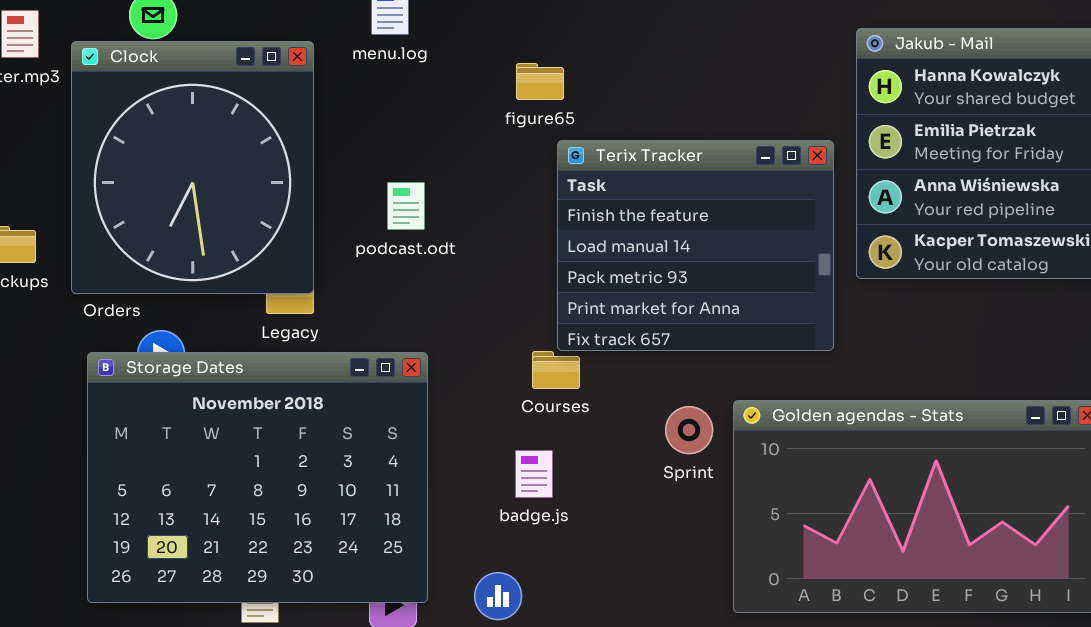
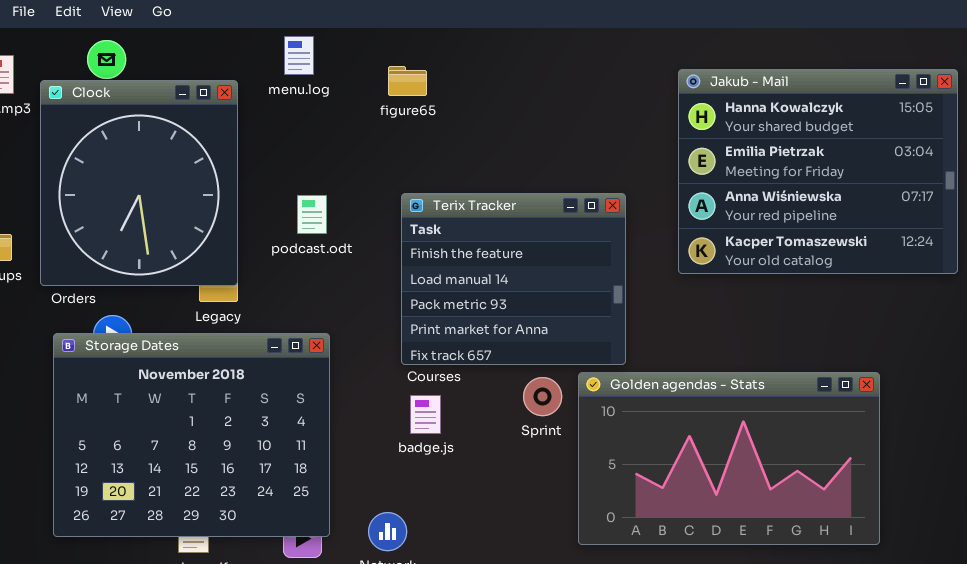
figure65: [516,63,564,100] -> [388,66,427,96], moved
Terix Tracker: [557,140,834,351] -> [401,193,626,365], moved
badge.js: [515,450,553,498] -> [410,395,441,434], moved

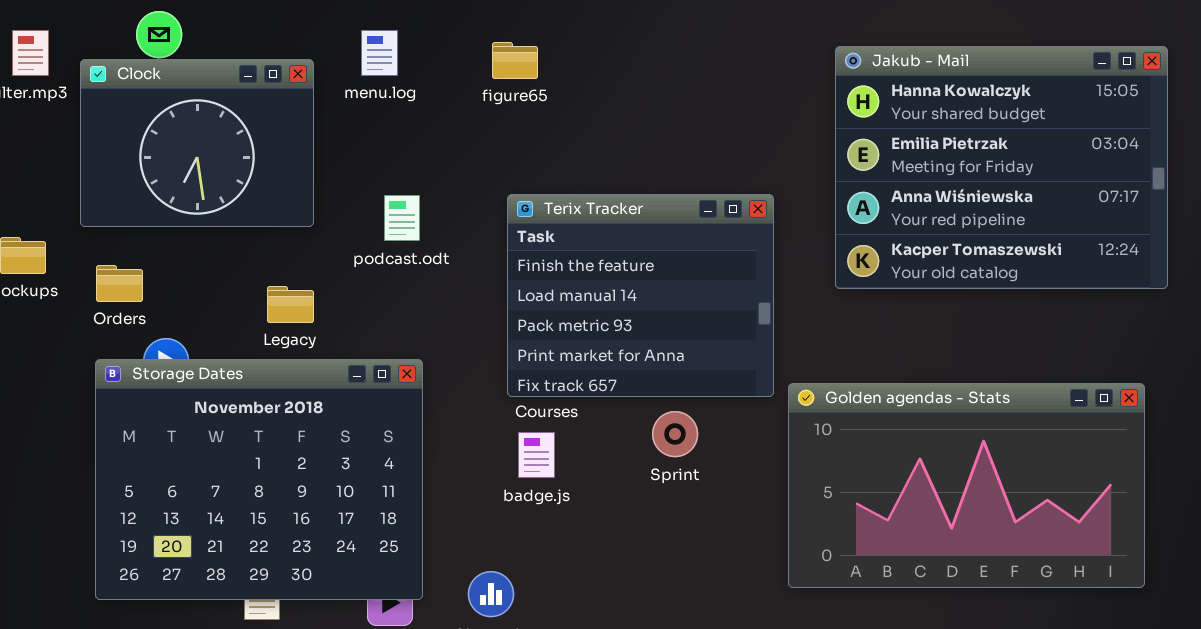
menu.log: [284,36,314,75] -> [361,30,398,76], moved
Clock: [40,80,238,286] -> [80,59,314,227], resized
Golden agendas - Stats: [578,372,880,545] -> [788,383,1145,588], moved

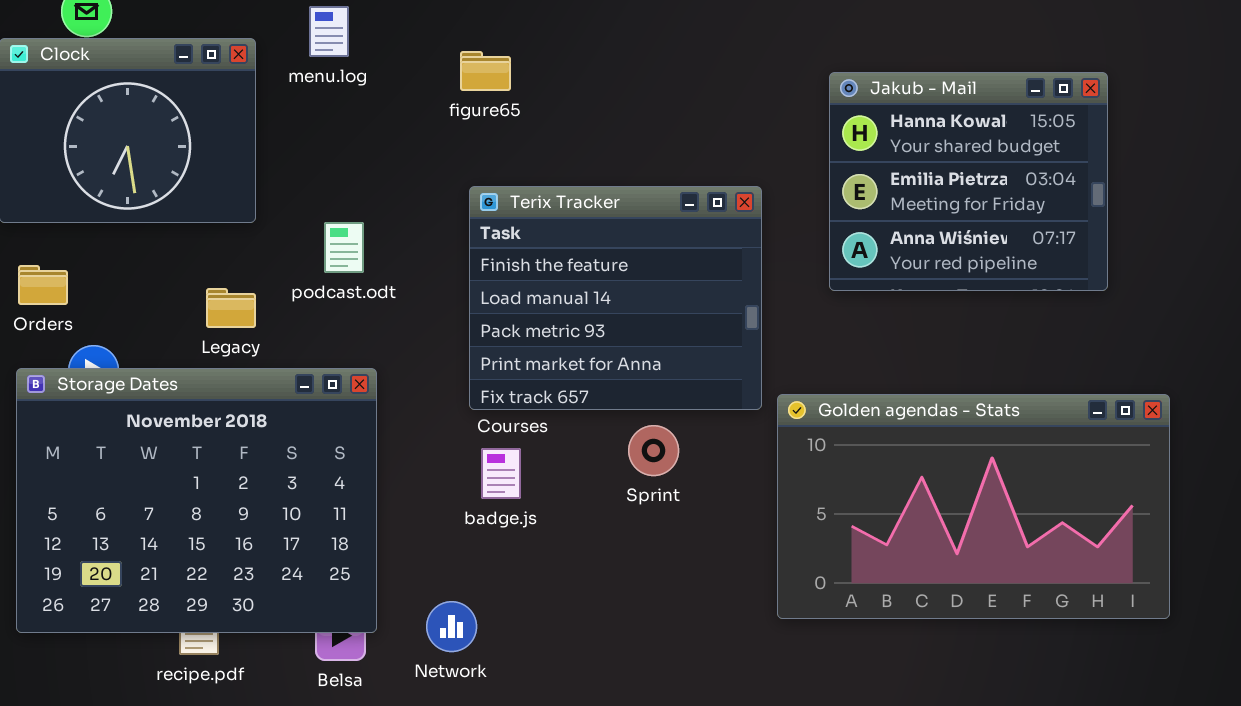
figure65: [492,42,538,79] -> [460,51,511,91], moved
Jakub - Mail: [835,46,1168,289] -> [829,72,1108,291], resized
podcast.odt: [384,195,420,241] -> [324,222,364,273], moved

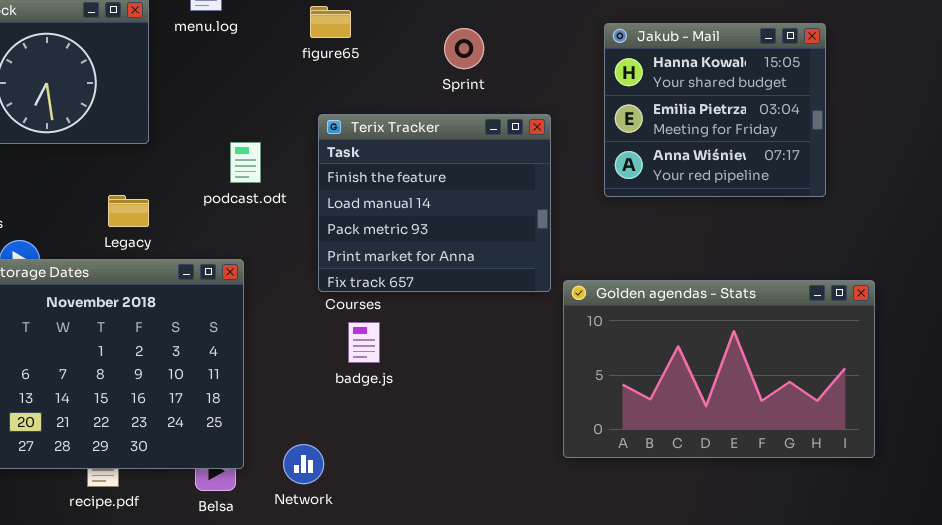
podcast.odt: [324,222,364,273] -> [230,142,261,183], moved
Sprint: [628,425,679,476] -> [444,28,484,69], moved
badge.js: [481,448,521,499] -> [348,322,380,363], moved

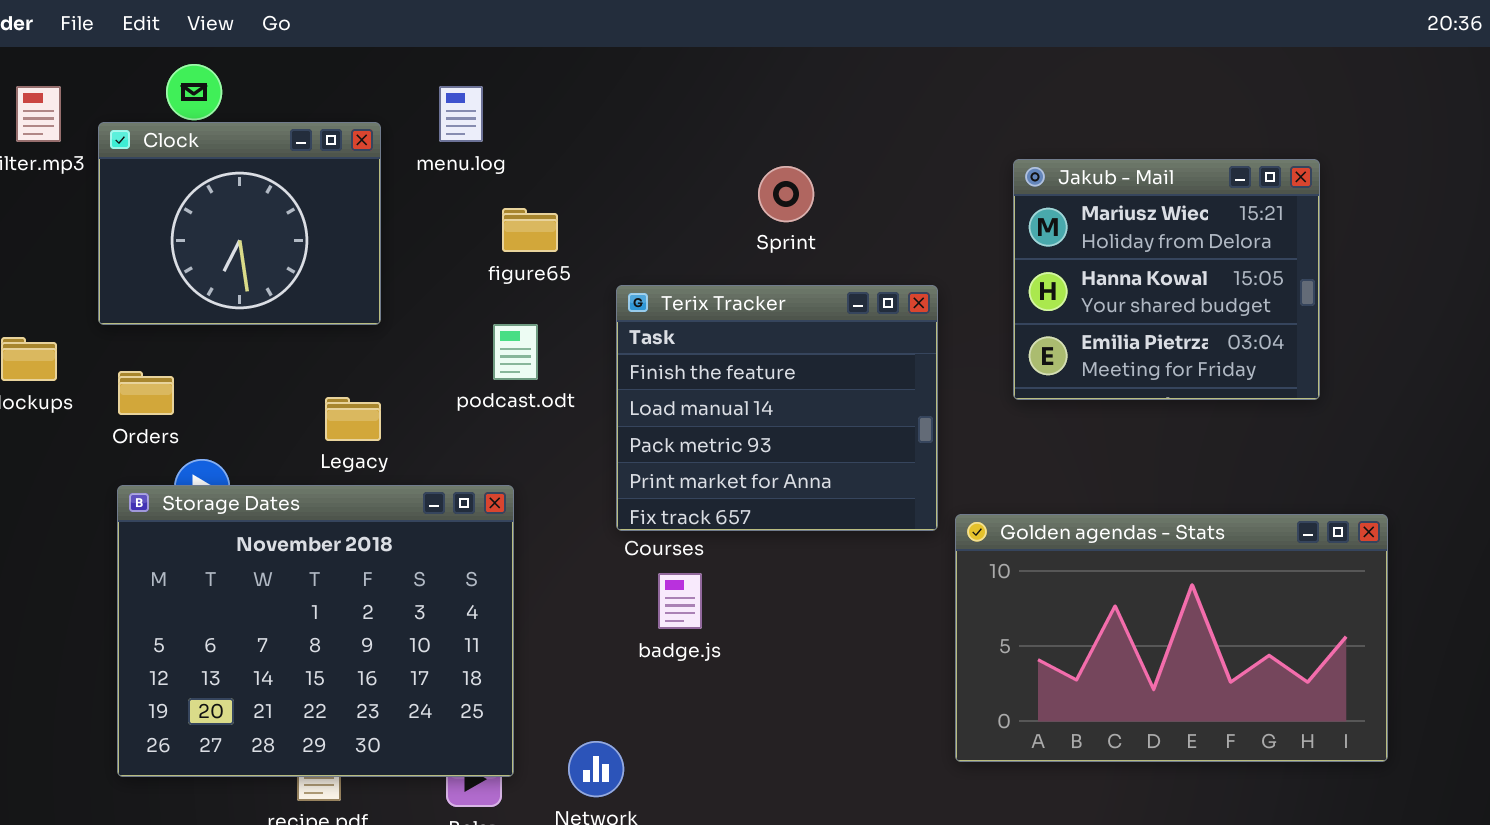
figure65: [310,6,351,38] -> [502,208,558,252], moved
Jakub - Mail: [604,23,826,197] -> [1013,159,1320,400], scrolled up 1 row
Sprint: [444,28,484,69] -> [758,166,814,222], moved

